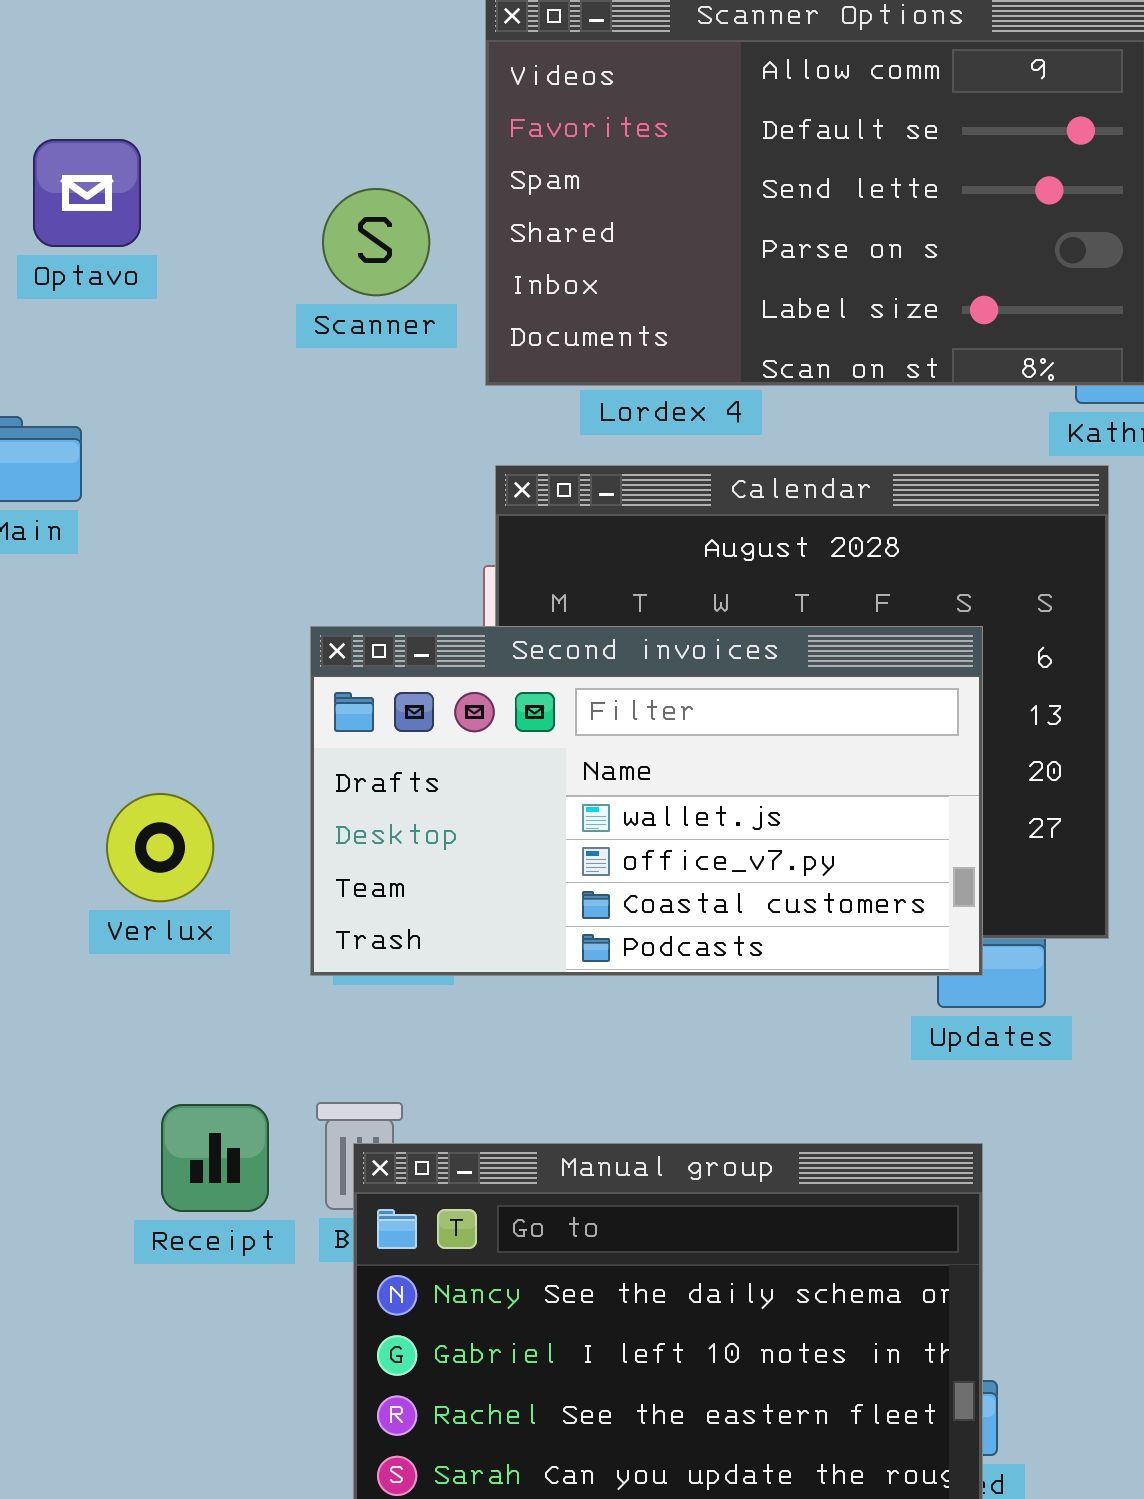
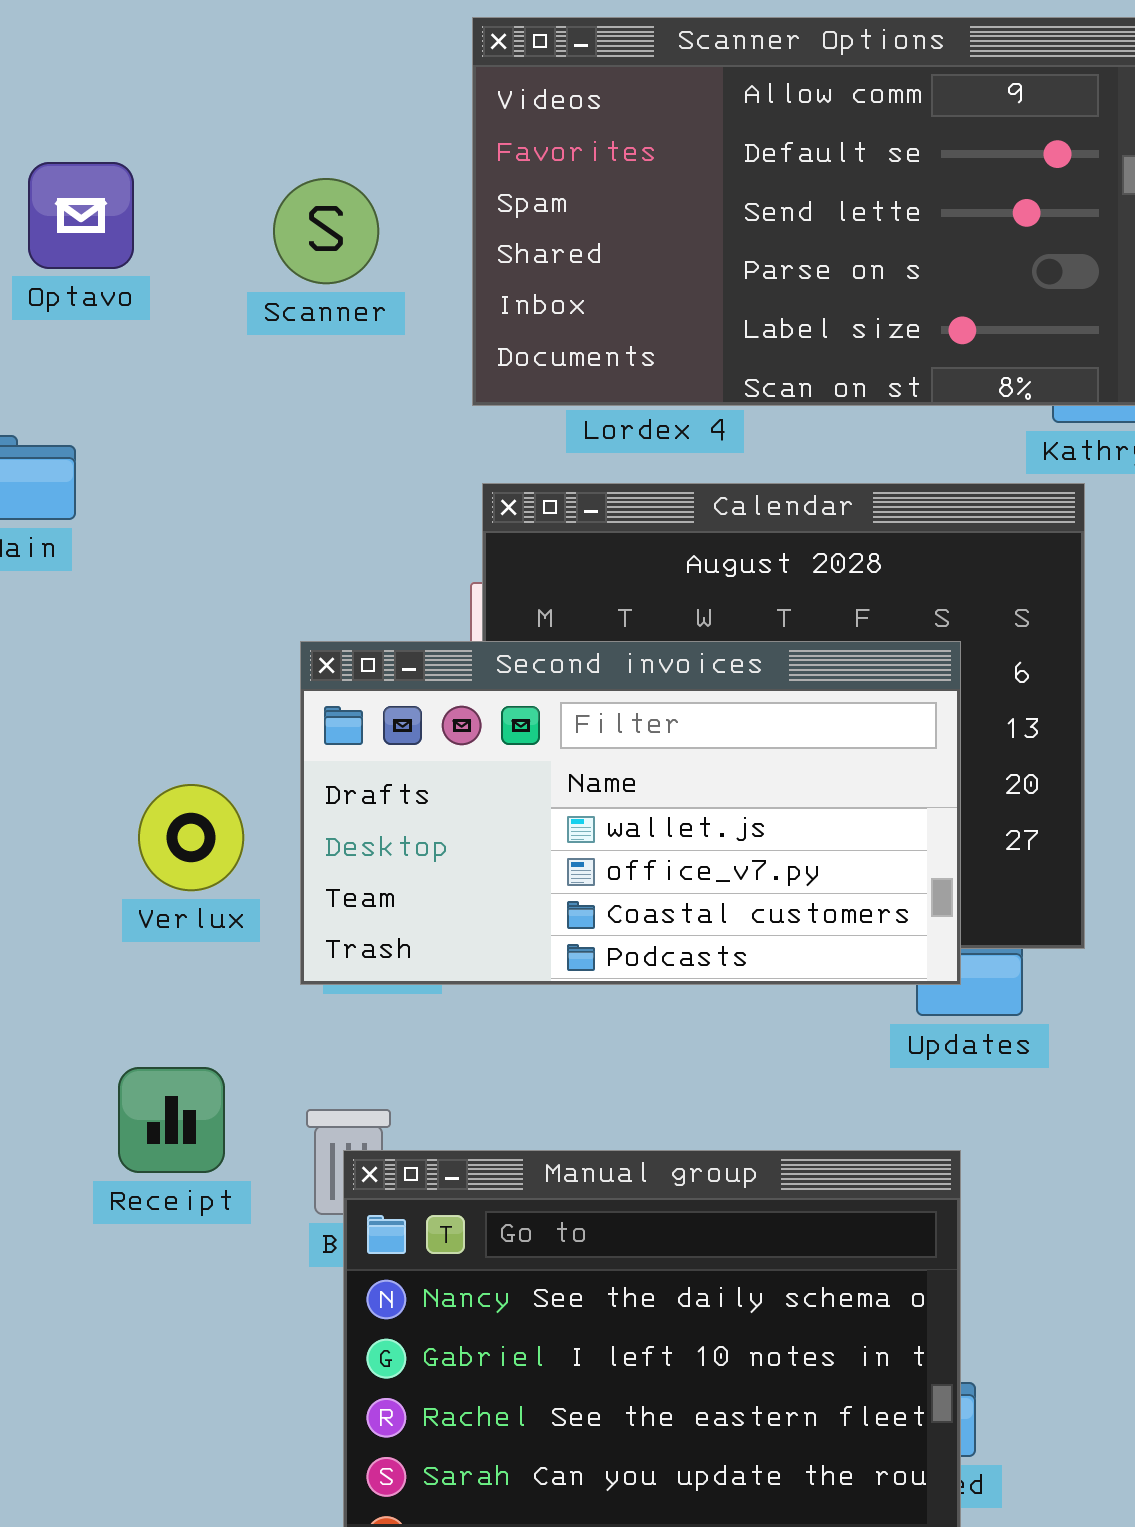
Scanner: [322,188,430,296] -> [273,178,379,284], moved
Verlux: [106,793,214,902] -> [138,784,244,891], moved
Receipt: [161,1104,269,1212] -> [118,1067,225,1173], moved

